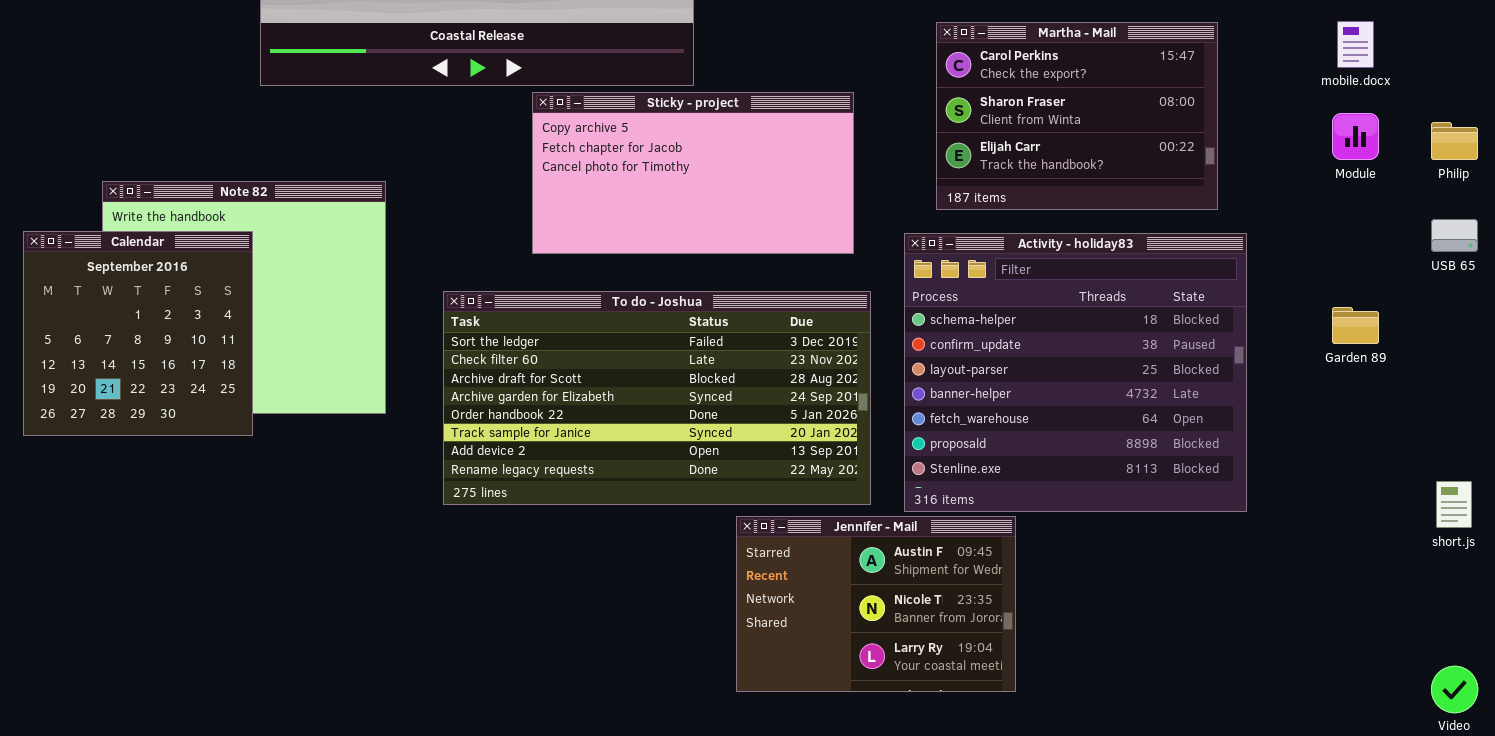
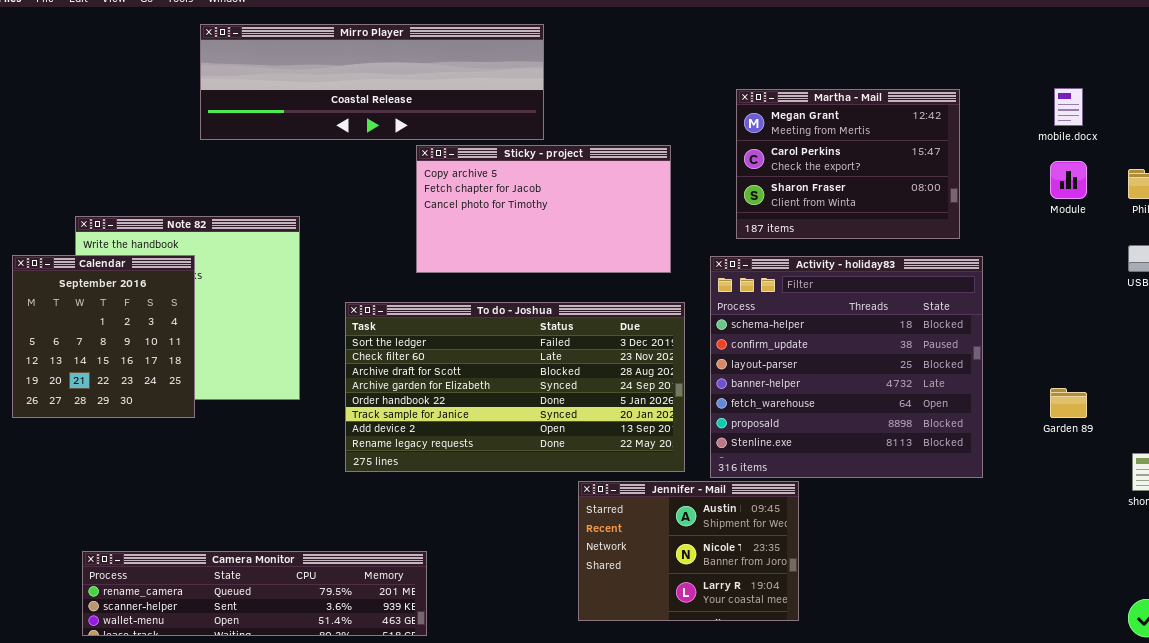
Martha - Mail: [936,22,1218,210] -> [736,89,960,239], scrolled up 1 row
Garden 89: [1332,307,1379,344] -> [1050,388,1087,418], moved
Camera Monitor: none -> [82,551,427,636], opened

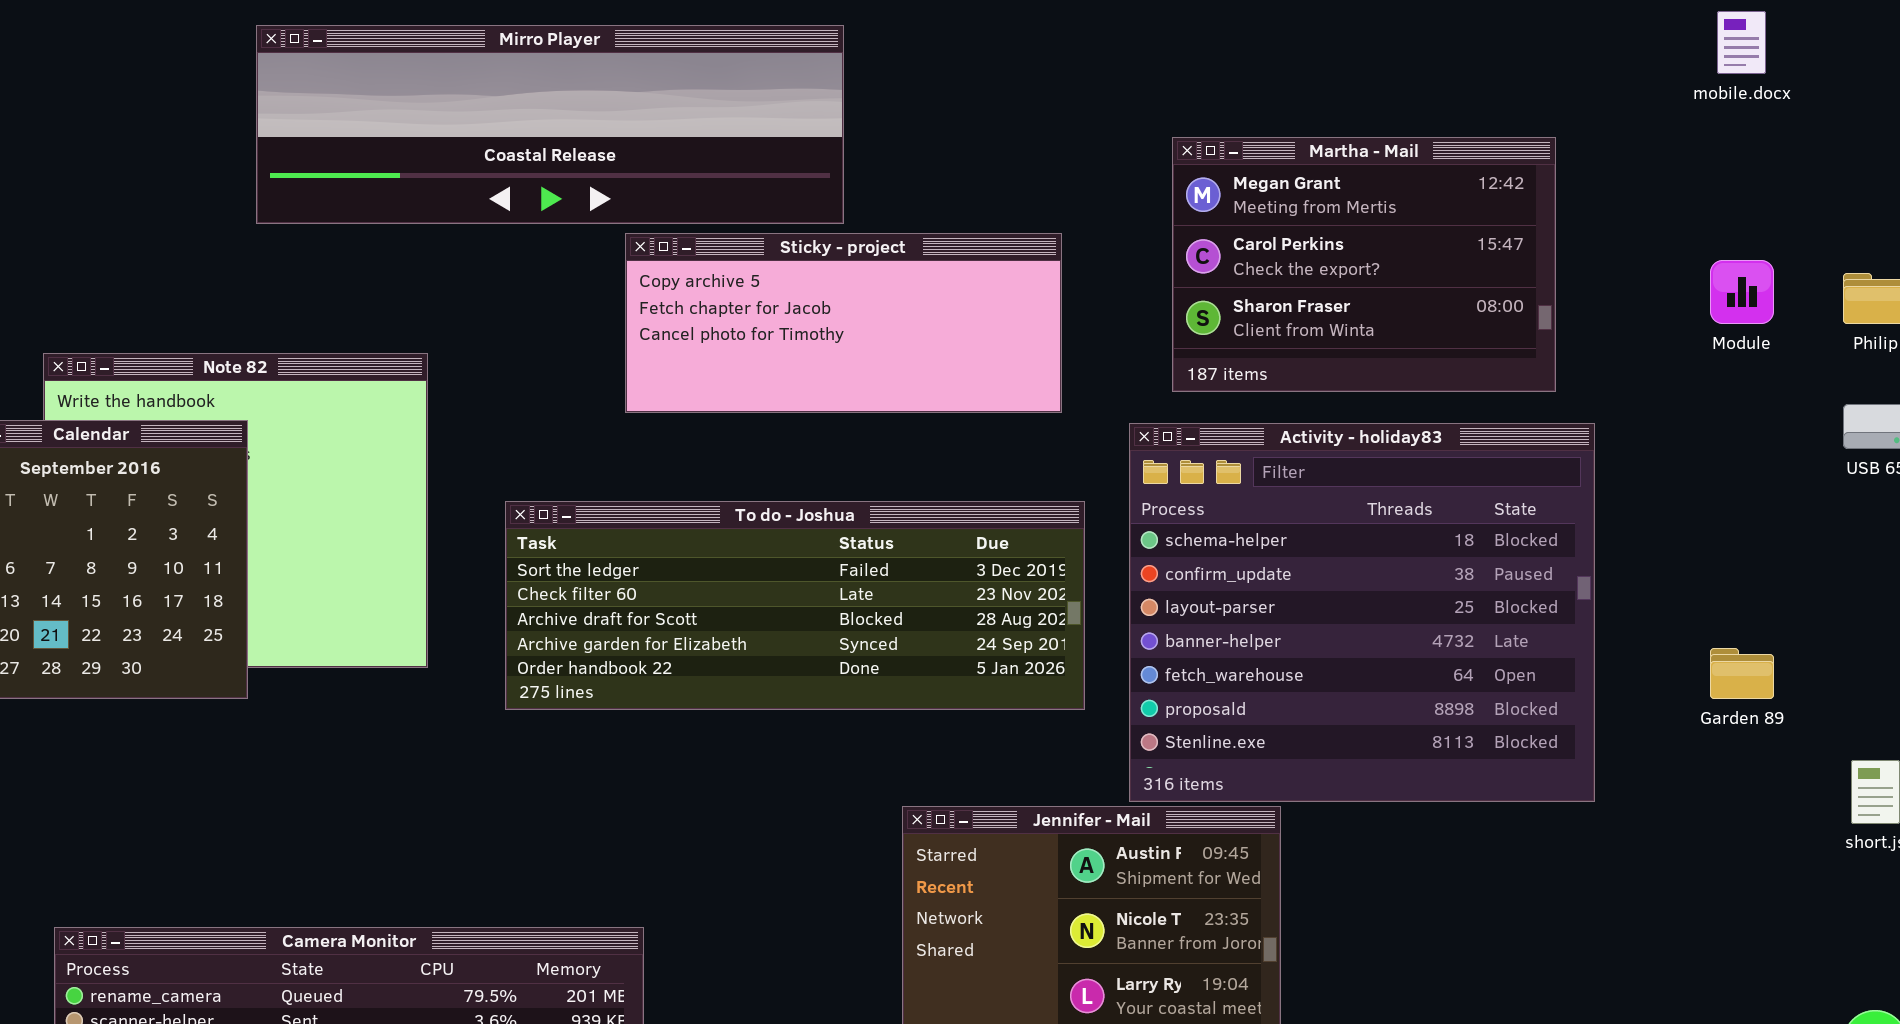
mobile.docx: [1054,88,1083,126] -> [1717,11,1766,74], moved
Sticky - project: [416,145,671,273] -> [625,233,1062,413], resized
To do - Joshua: [345,302,685,472] -> [505,501,1085,710], resized

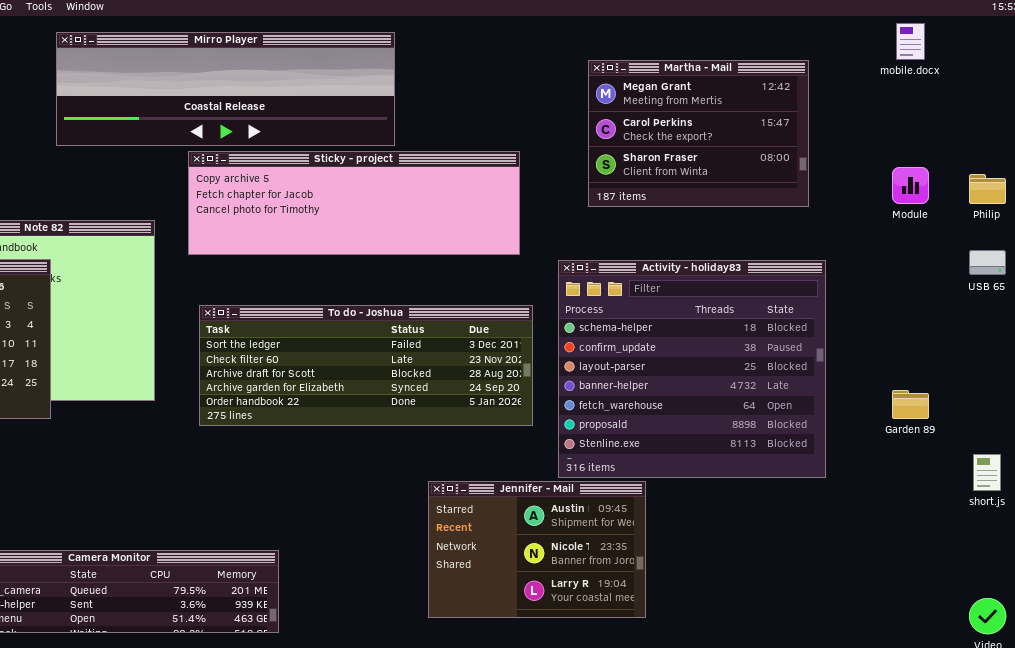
Martha - Mail: [1172,137,1556,392] -> [588,60,809,207], moved
Sticky - project: [625,233,1062,413] -> [188,151,520,255], resized

